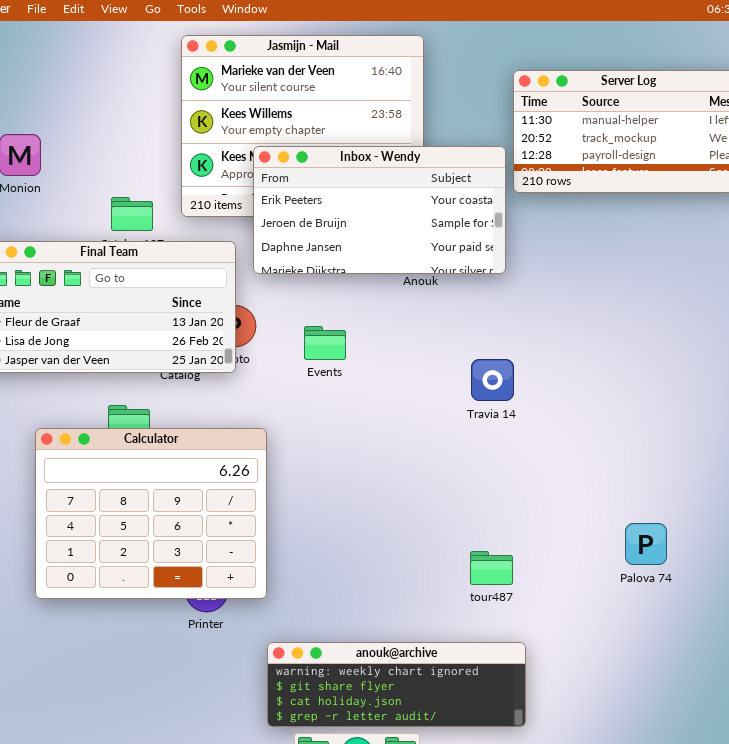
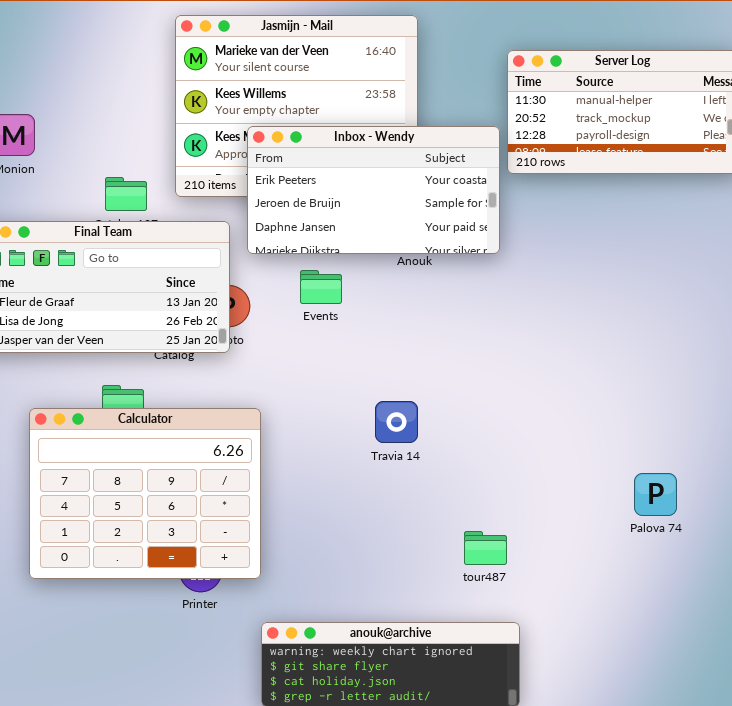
Events: [304,326,346,360] -> [300,270,342,304], moved
Travia 14: [471,359,514,401] -> [375,401,418,443], moved
Palova 74: [625,523,667,565] -> [634,473,677,516], moved

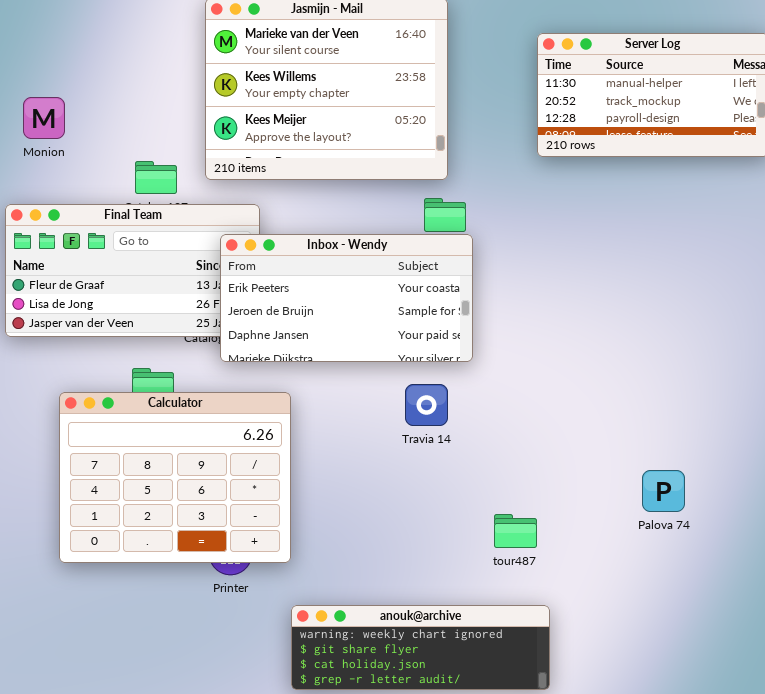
Inbox - Wendy: [247,126,500,254] -> [220,234,473,362], moved
Palova 74: [634,473,677,516] -> [642,470,685,512], moved

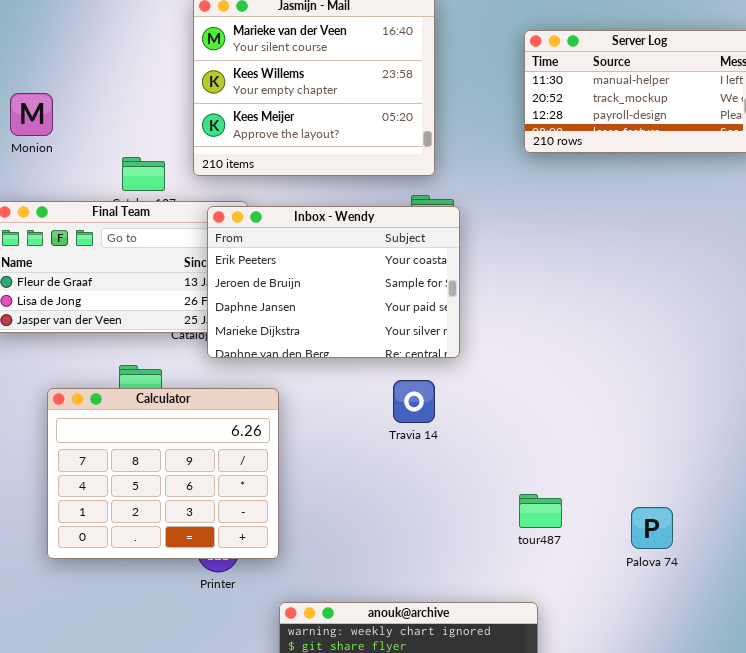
Inbox - Wendy: [220,234,473,362] -> [207,206,460,358], resized
Palova 74: [642,470,685,512] -> [631,507,673,549], moved
tour487: [494,514,537,548] -> [519,494,562,528], moved

